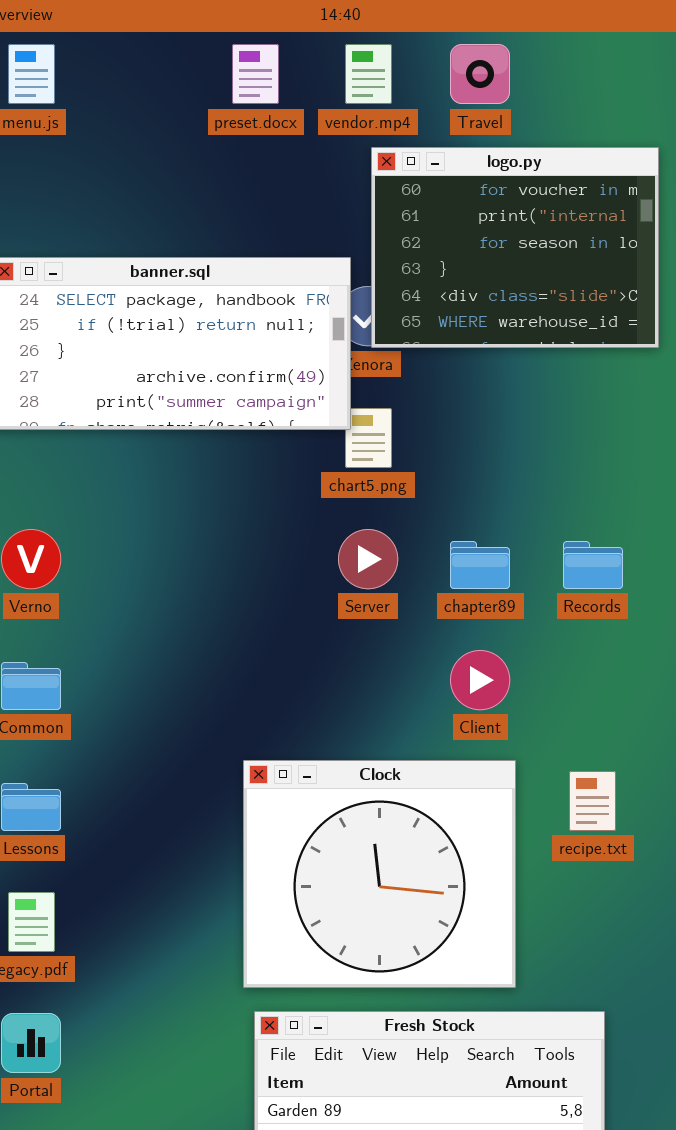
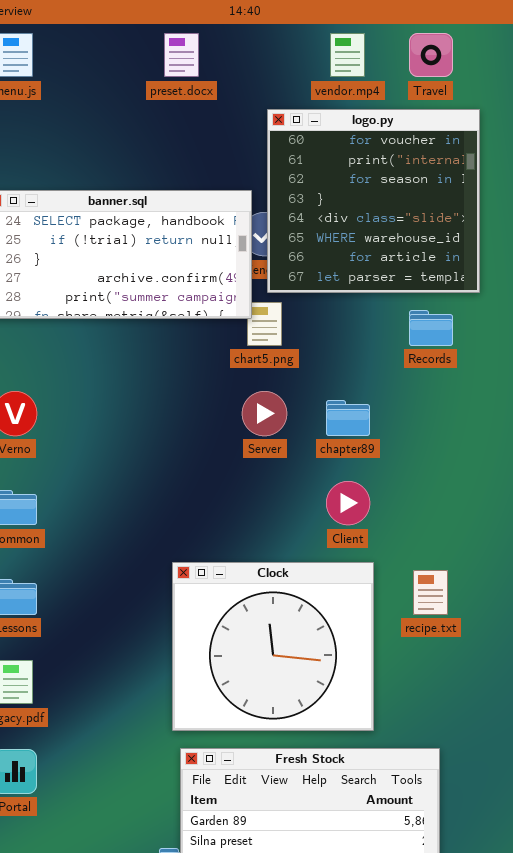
vendor.mp4: [345,44,392,104] -> [330,33,365,77], moved
Travel: [450,44,510,104] -> [409,33,453,77], moved
logo.py: [371,147,659,348] -> [267,109,480,293], resized
Records: [563,541,623,589] -> [409,310,453,346], moved

